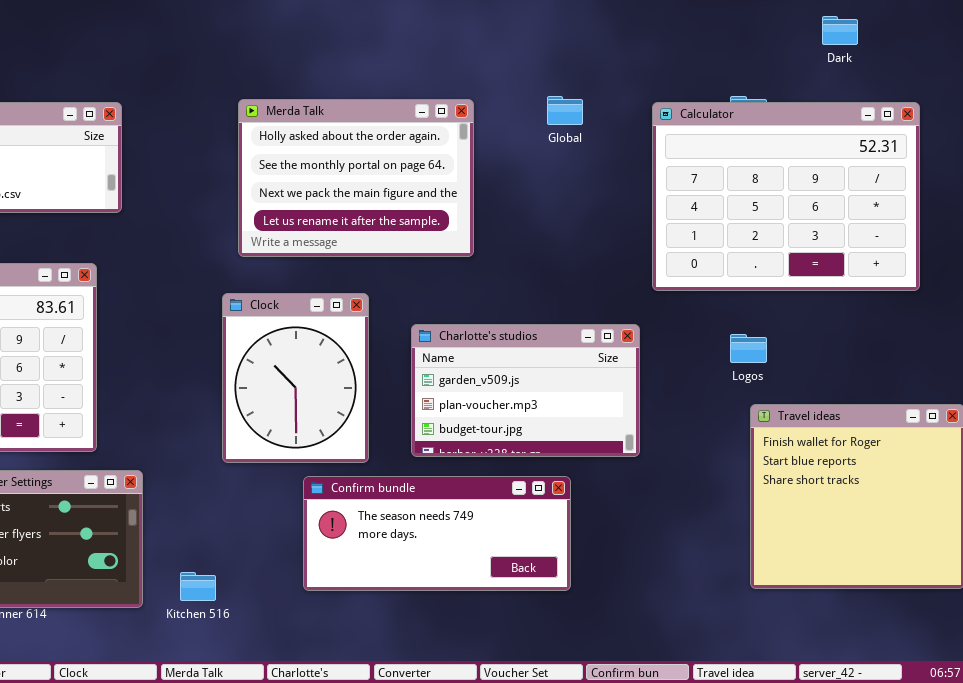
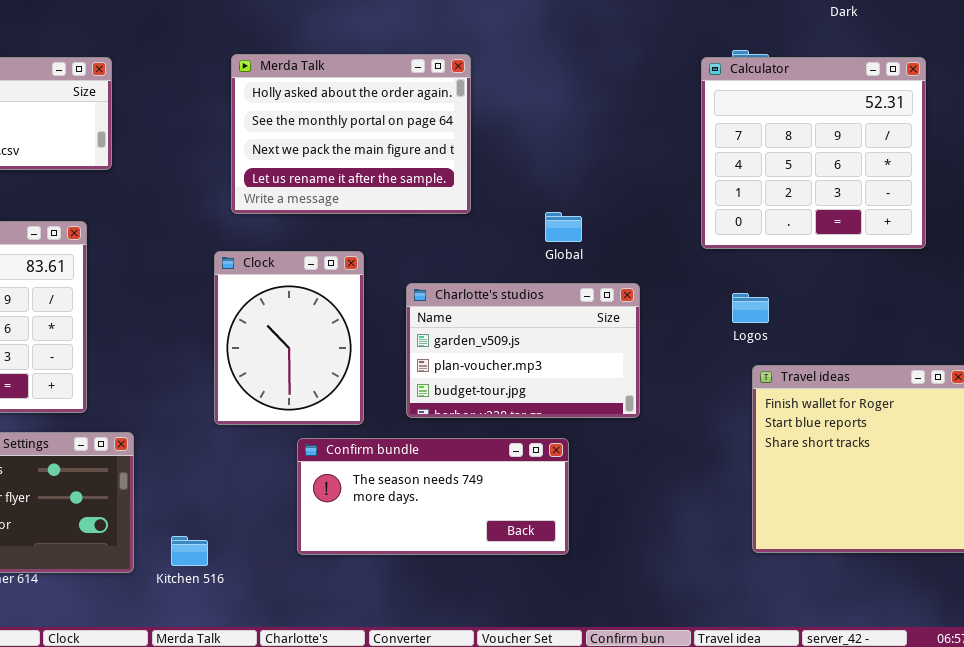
Global: [547,96,583,125] -> [545,212,582,242], moved
Calculator: [652,102,920,291] -> [701,57,926,249], resized

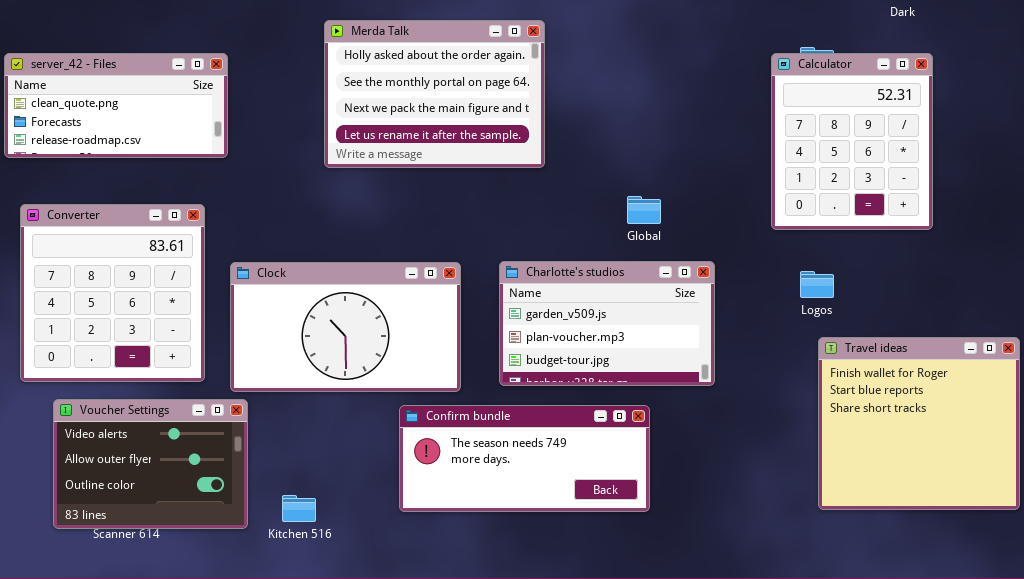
Merda Talk: [231,54,471,214] -> [324,20,545,168], moved
Calculator: [701,57,926,249] -> [771,53,933,230], resized
Clock: [214,251,364,425] -> [230,262,461,392], resized

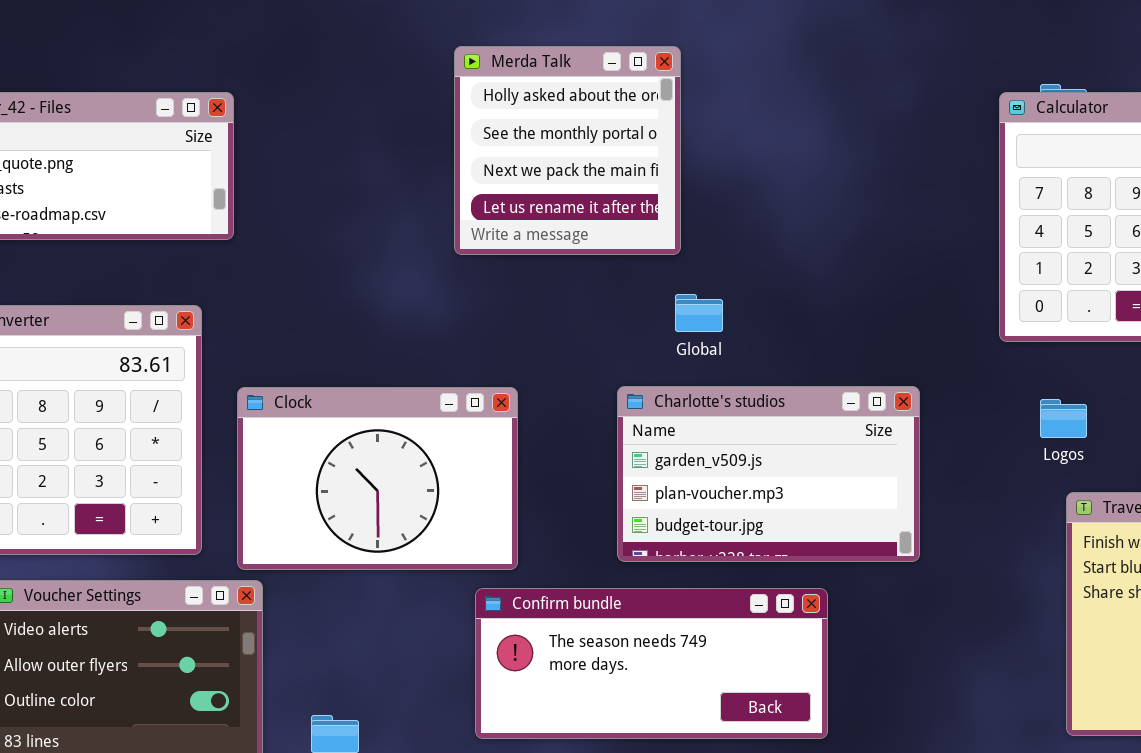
Merda Talk: [324,20,545,168] -> [454,46,681,255], resized
Global: [627,196,661,224] -> [675,294,723,332], moved
Clock: [230,262,461,392] -> [237,387,518,570], resized

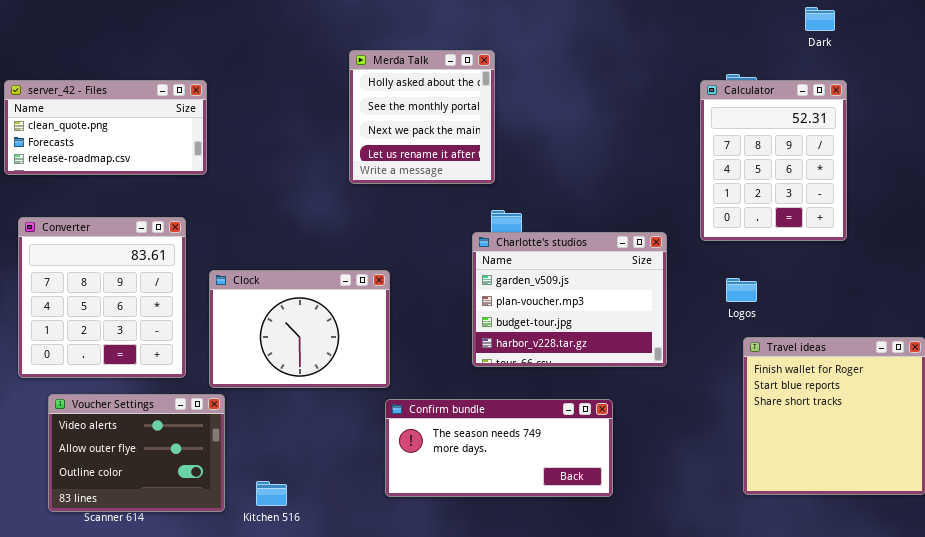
Charlotte's studios: [617,386,920,562] -> [472,232,667,367], moved, resized
Confirm bundle: [475,588,828,739] -> [385,399,613,497], moved

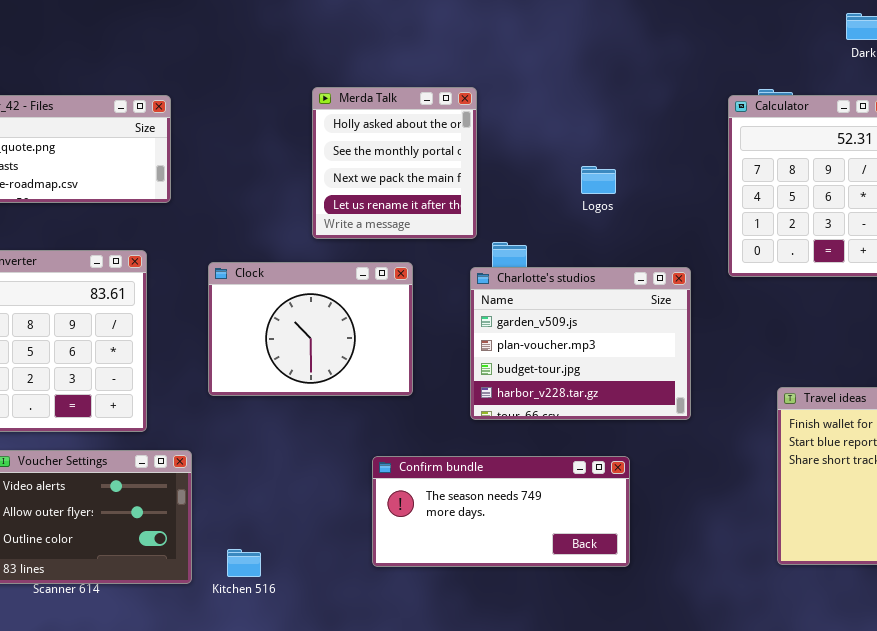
Merda Talk: [349,50,495,184] -> [312,87,477,239], moved
Clock: [209,270,390,388] -> [208,262,413,396], moved
Logos: [726,278,757,302] -> [581,166,616,194], moved

